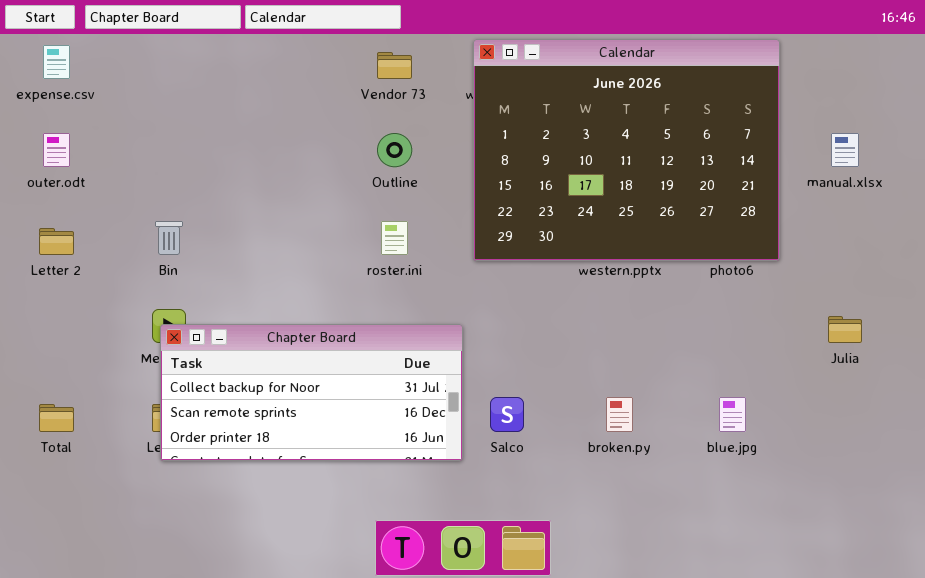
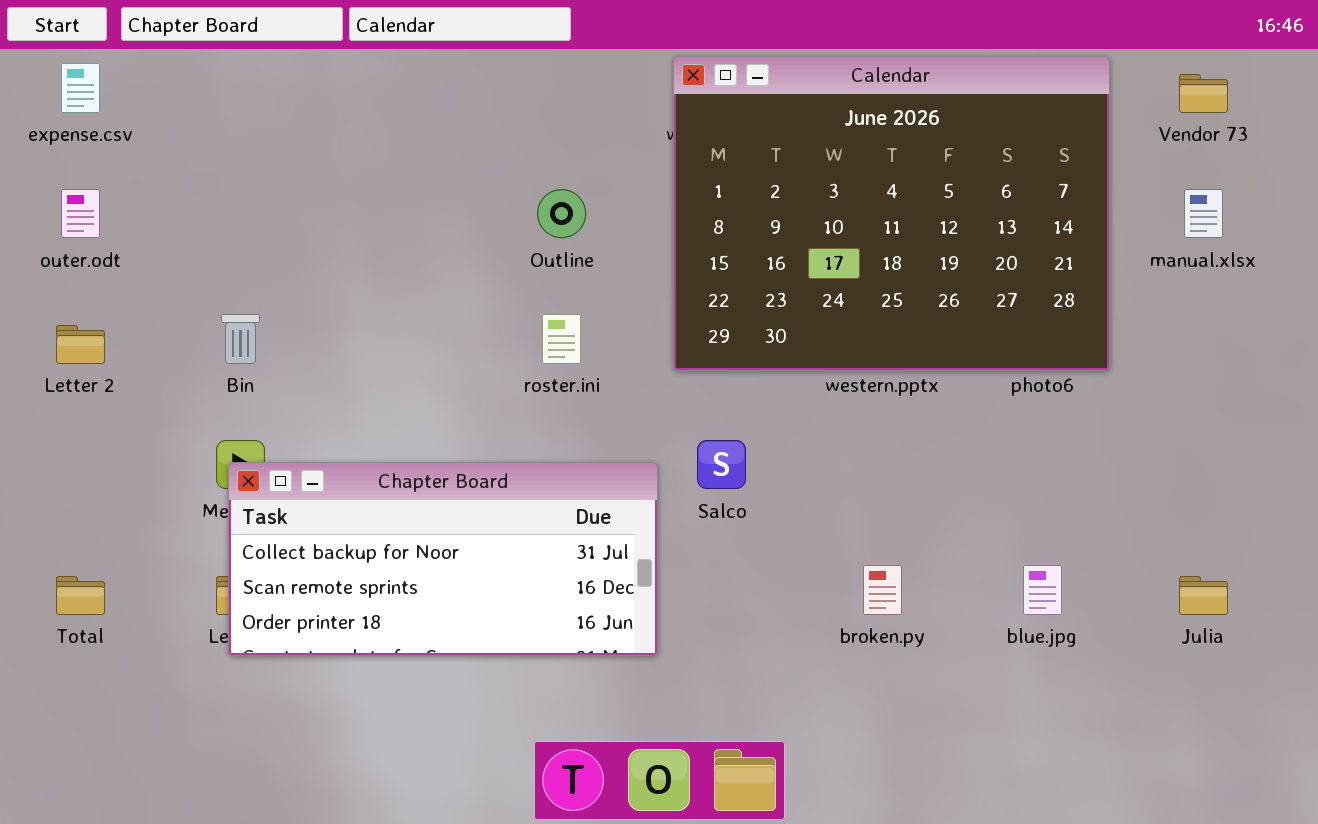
Vendor 73: [377,52,412,79] -> [1179,74,1228,113], moved
Julia: [828,316,862,343] -> [1179,576,1228,615], moved
Salco: [490,397,524,432] -> [697,440,746,489], moved

